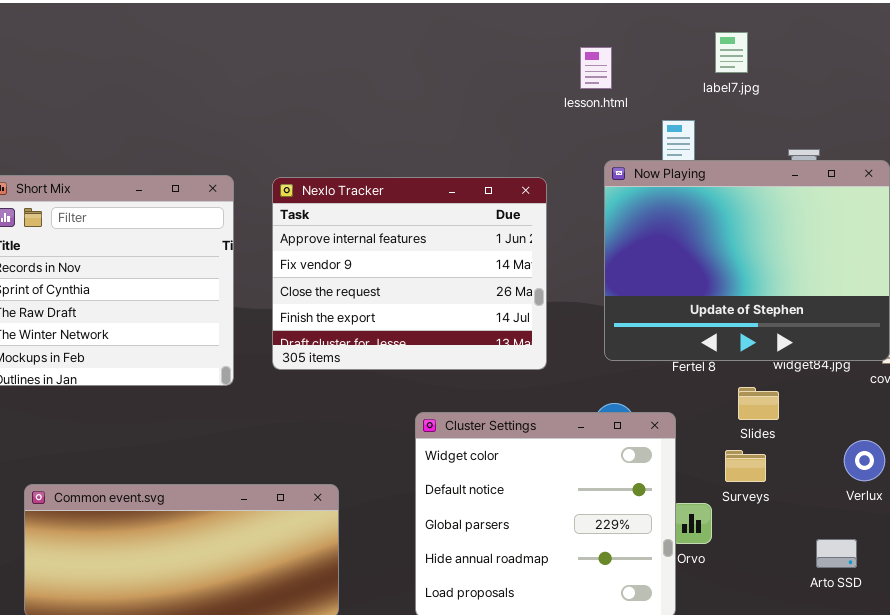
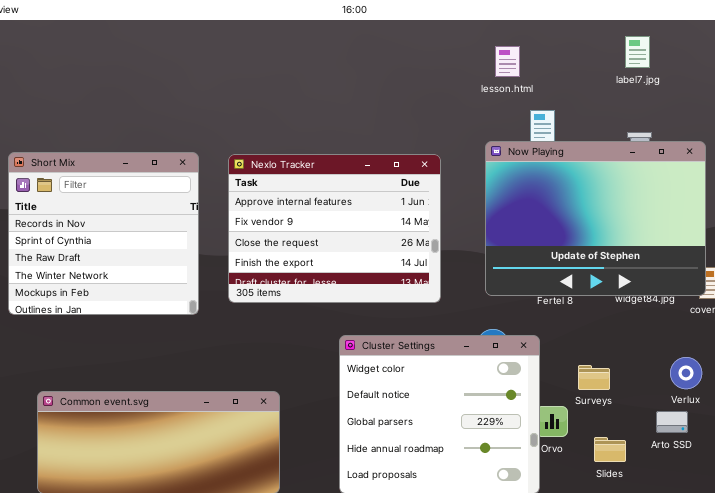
label7.jpg: [715,32,748,73] -> [625,36,650,68], moved
lesson.html: [580,47,612,89] -> [495,46,520,77], moved
Slides: [738,387,779,420] -> [594,437,626,462], moved
Arto SSD: [816,539,857,568] -> [656,411,688,433], moved

